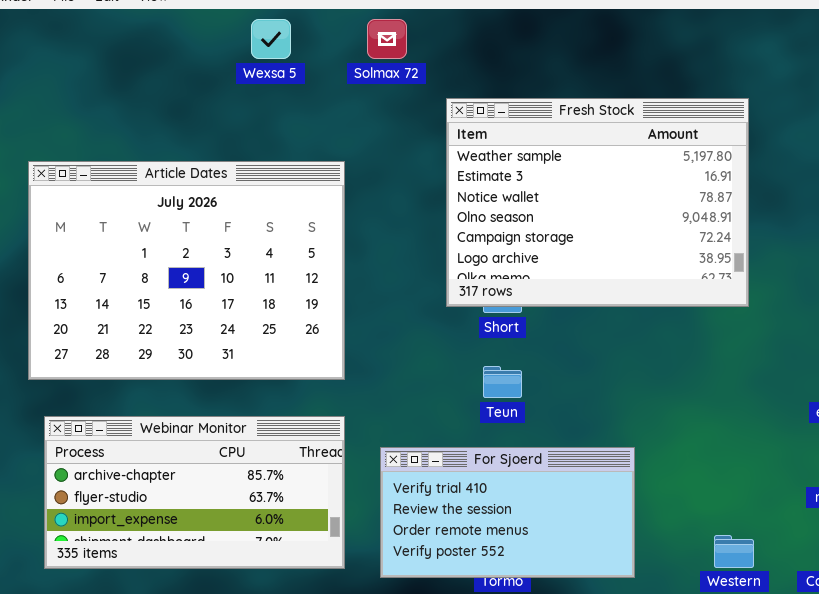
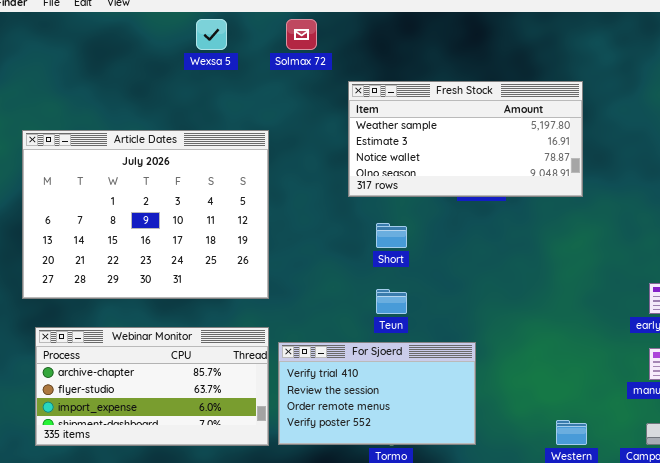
Fresh Stock: [446,98,749,307] -> [348,81,583,197], resized
For Sjoerd: [380,447,635,578] -> [278,342,476,445], moved

